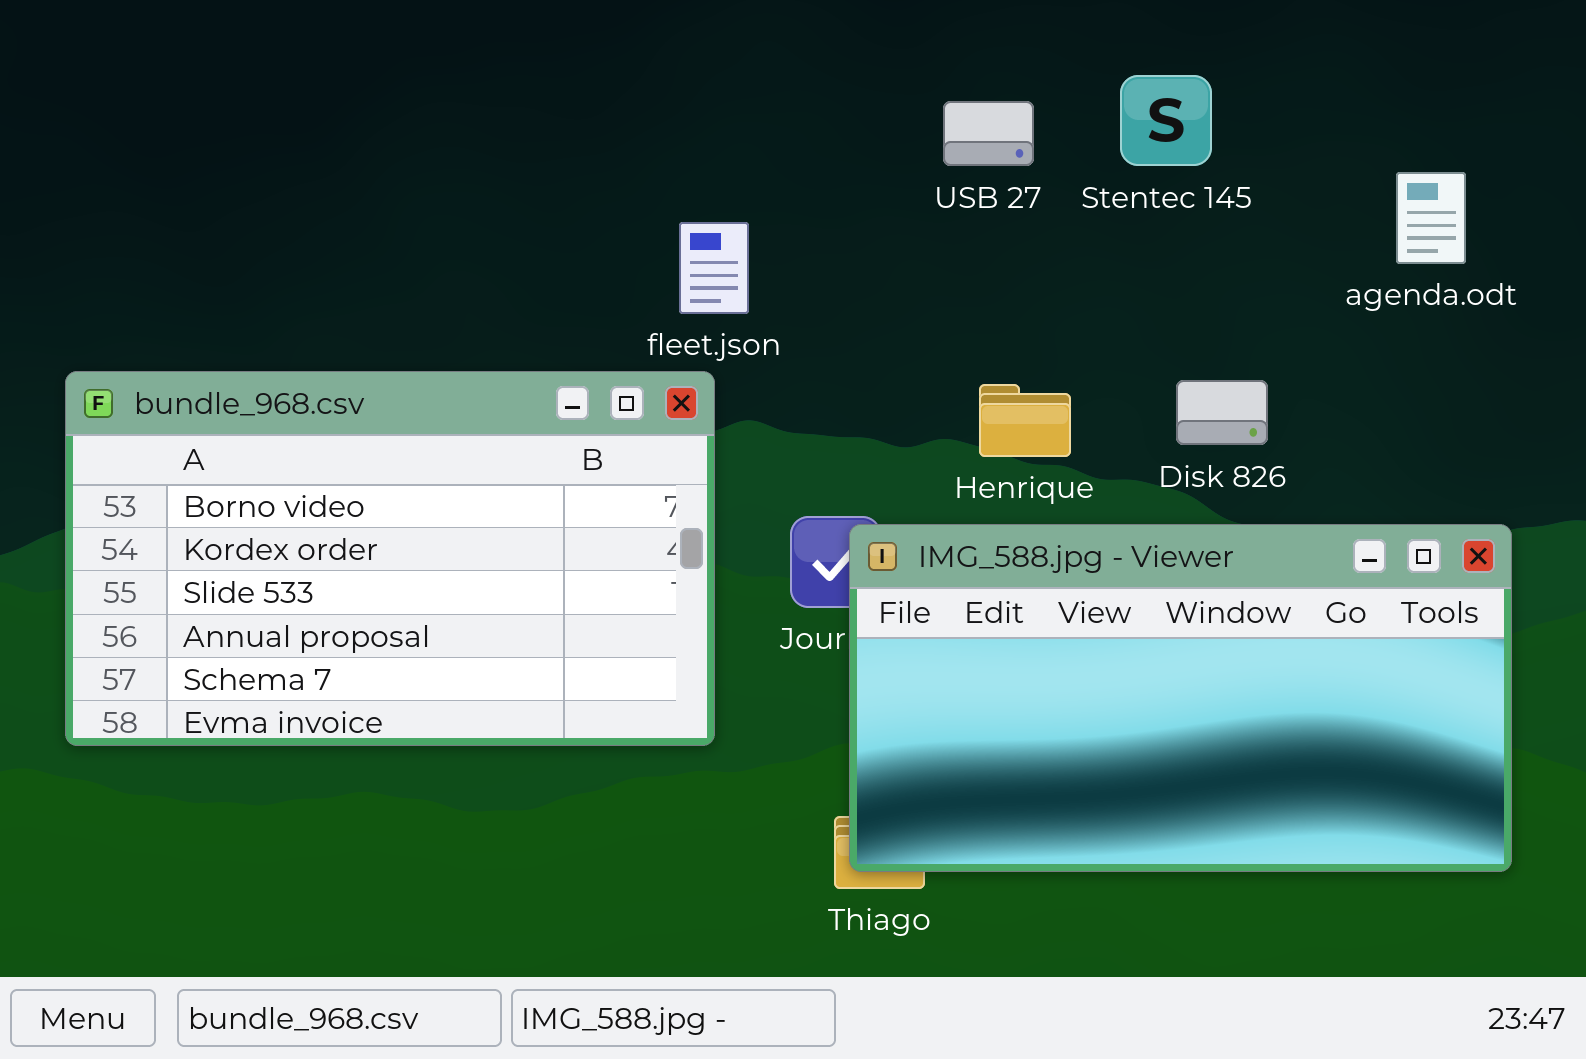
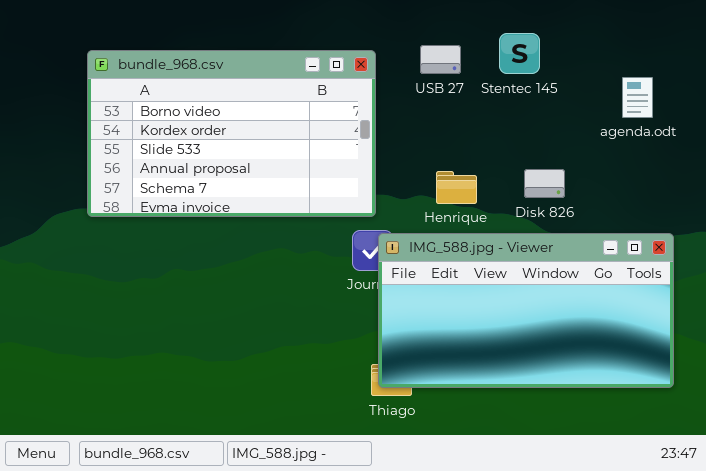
bundle_968.csv: [65,371,715,746] -> [87,50,376,217], moved

